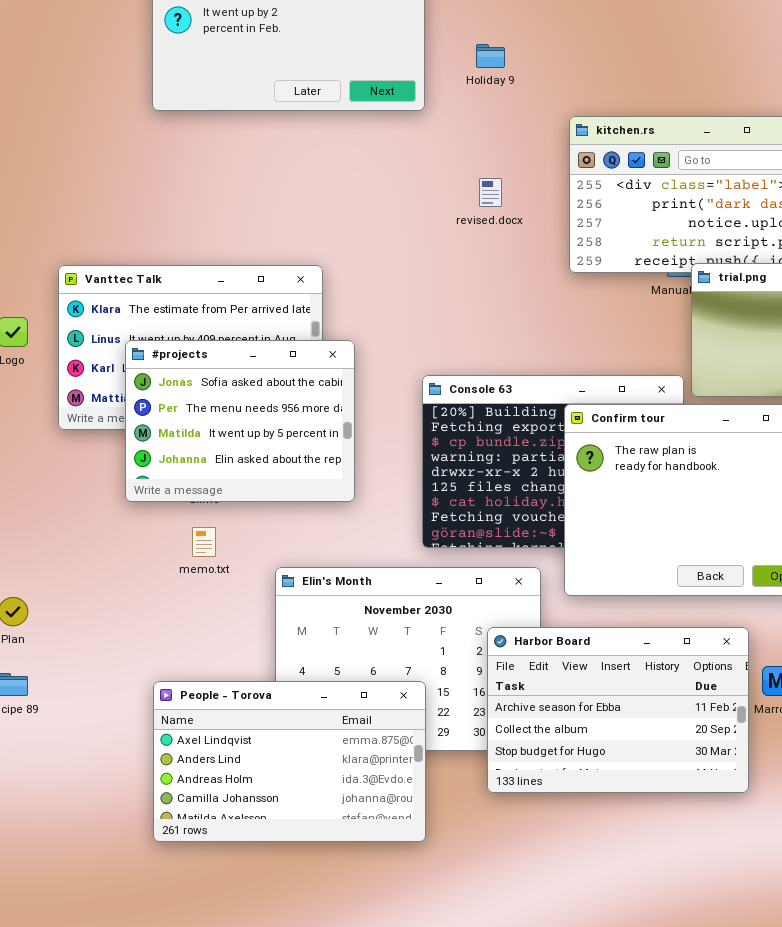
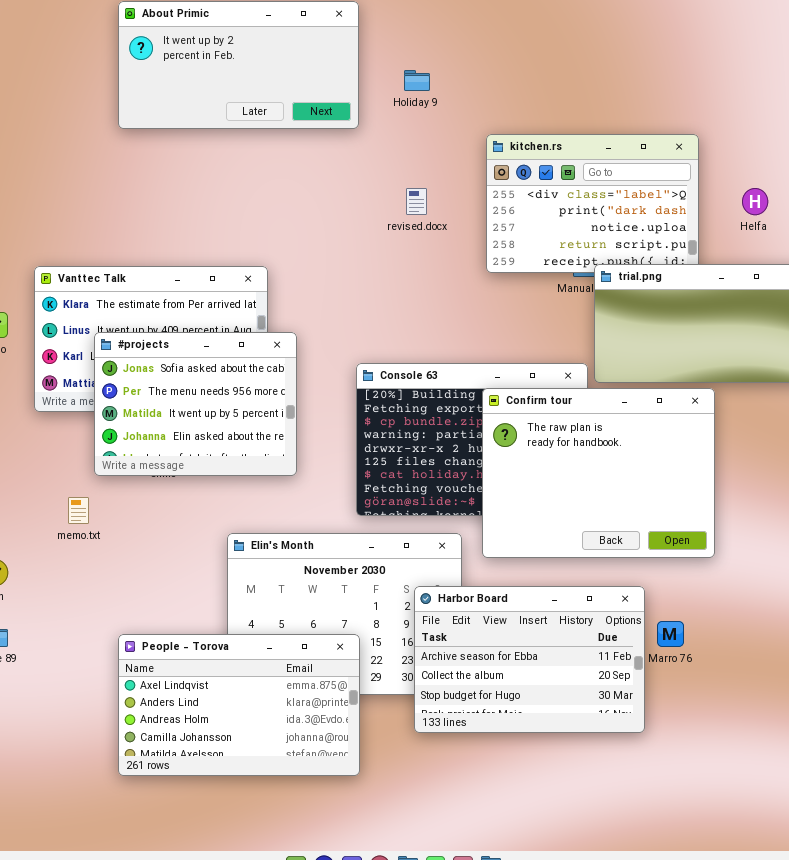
memo.txt: [192,527,216,557] -> [68,497,89,524], moved

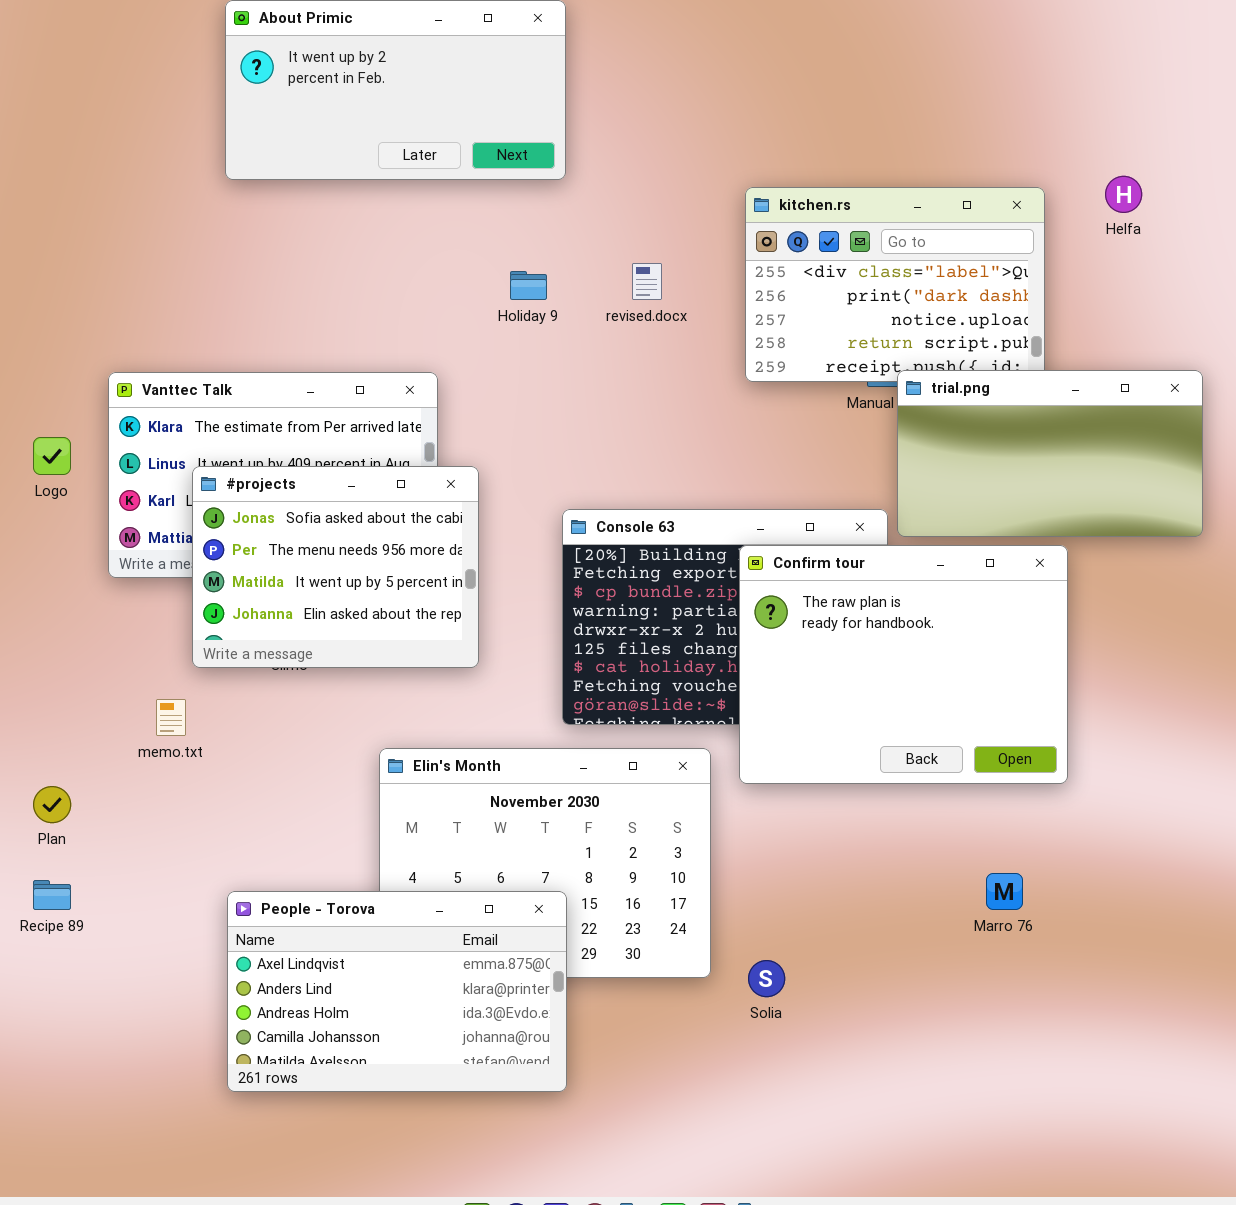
Holiday 9: [404,70,430,91] -> [510,271,547,300], moved
Helfa: [742,188,768,215] -> [1105,176,1142,213], moved
Harbor Board: [414,586,645,733] -> none, closed

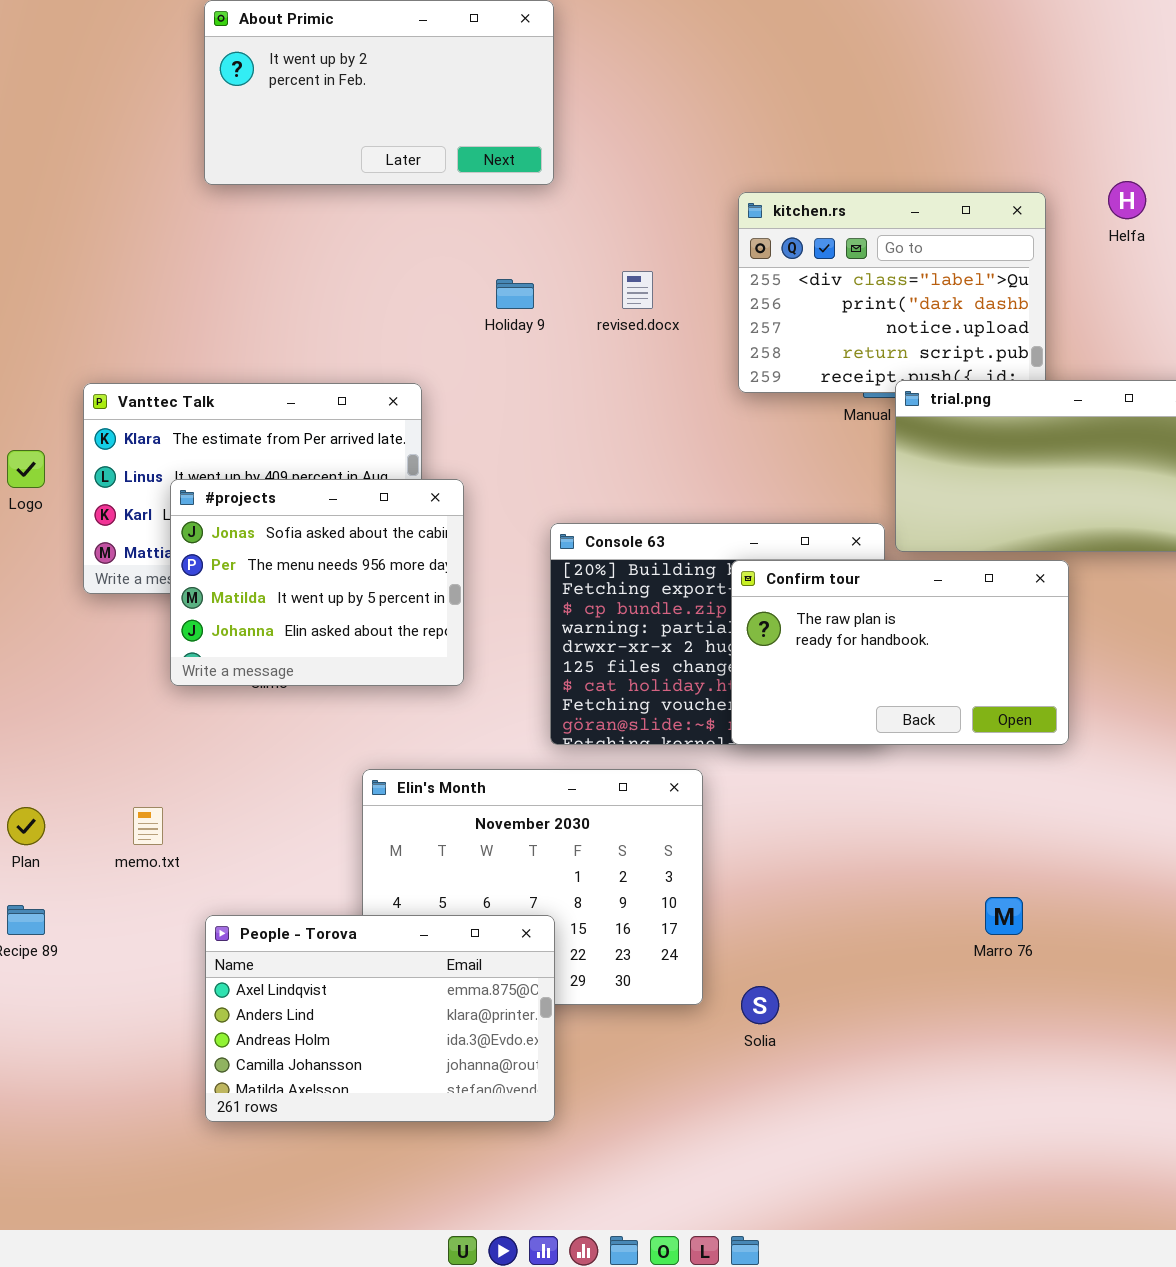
Confirm tour: [739,545,1068,784] -> [731,560,1069,745], resized
memo.txt: [156,699,186,736] -> [133,807,163,845], moved

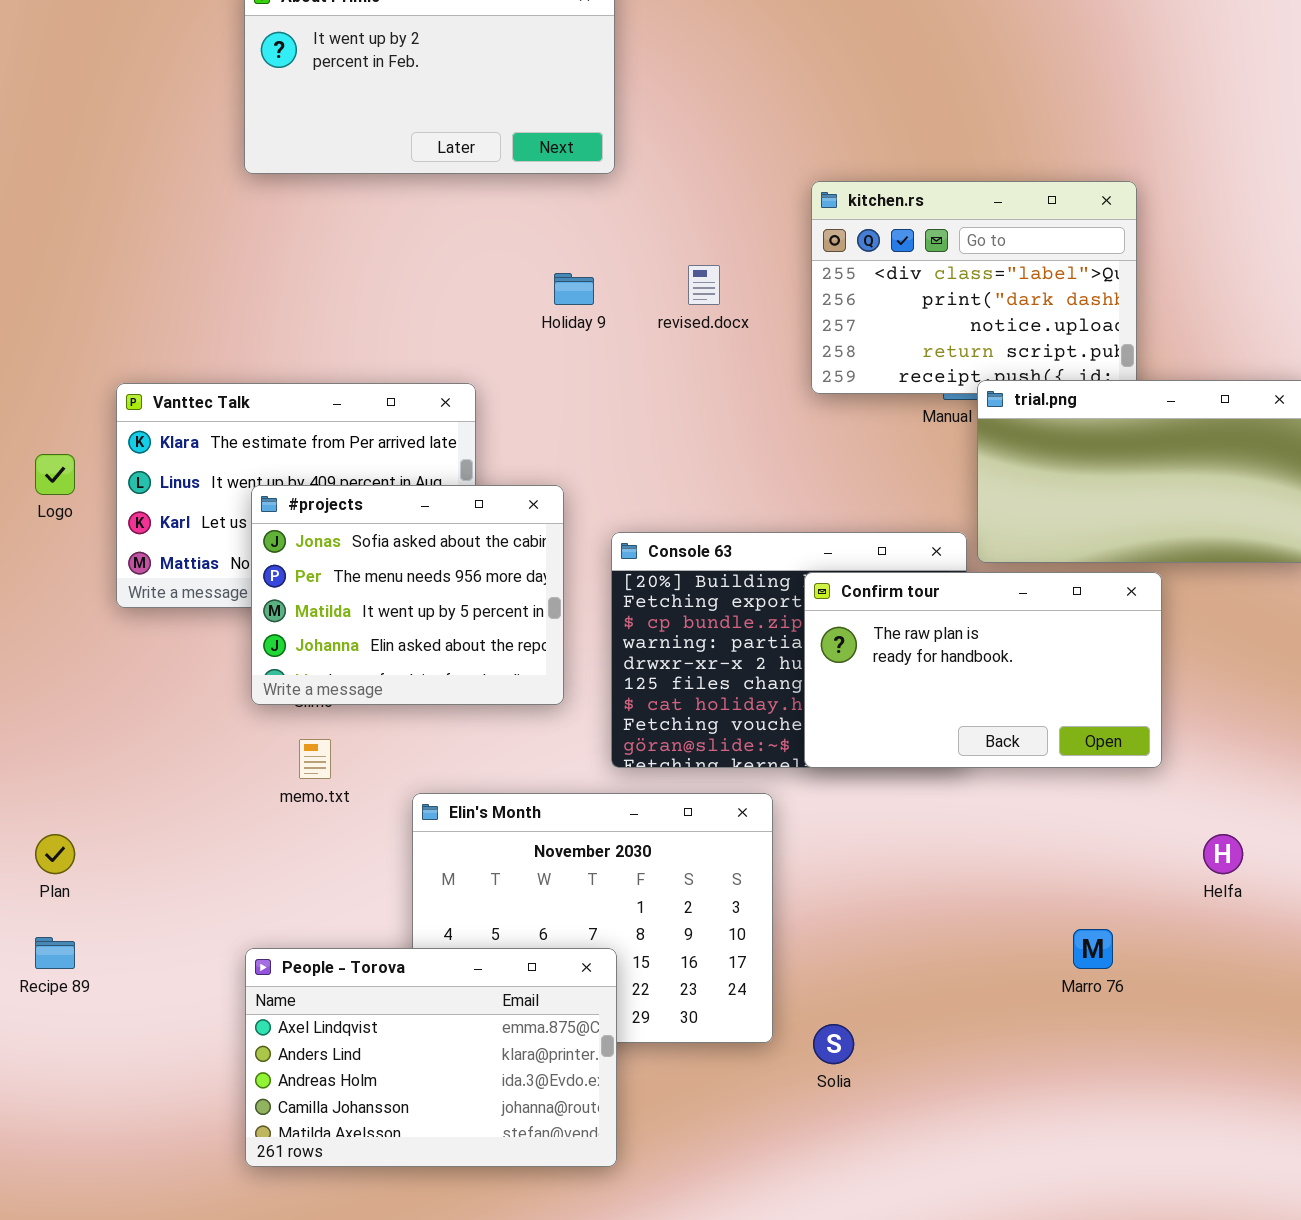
Helfa: [1108,181,1146,219] -> [1203,834,1243,874], moved
#projects: [170,479,464,686] -> [251,485,564,705], moved
memo.txt: [133,807,163,845] -> [299,739,331,779], moved

